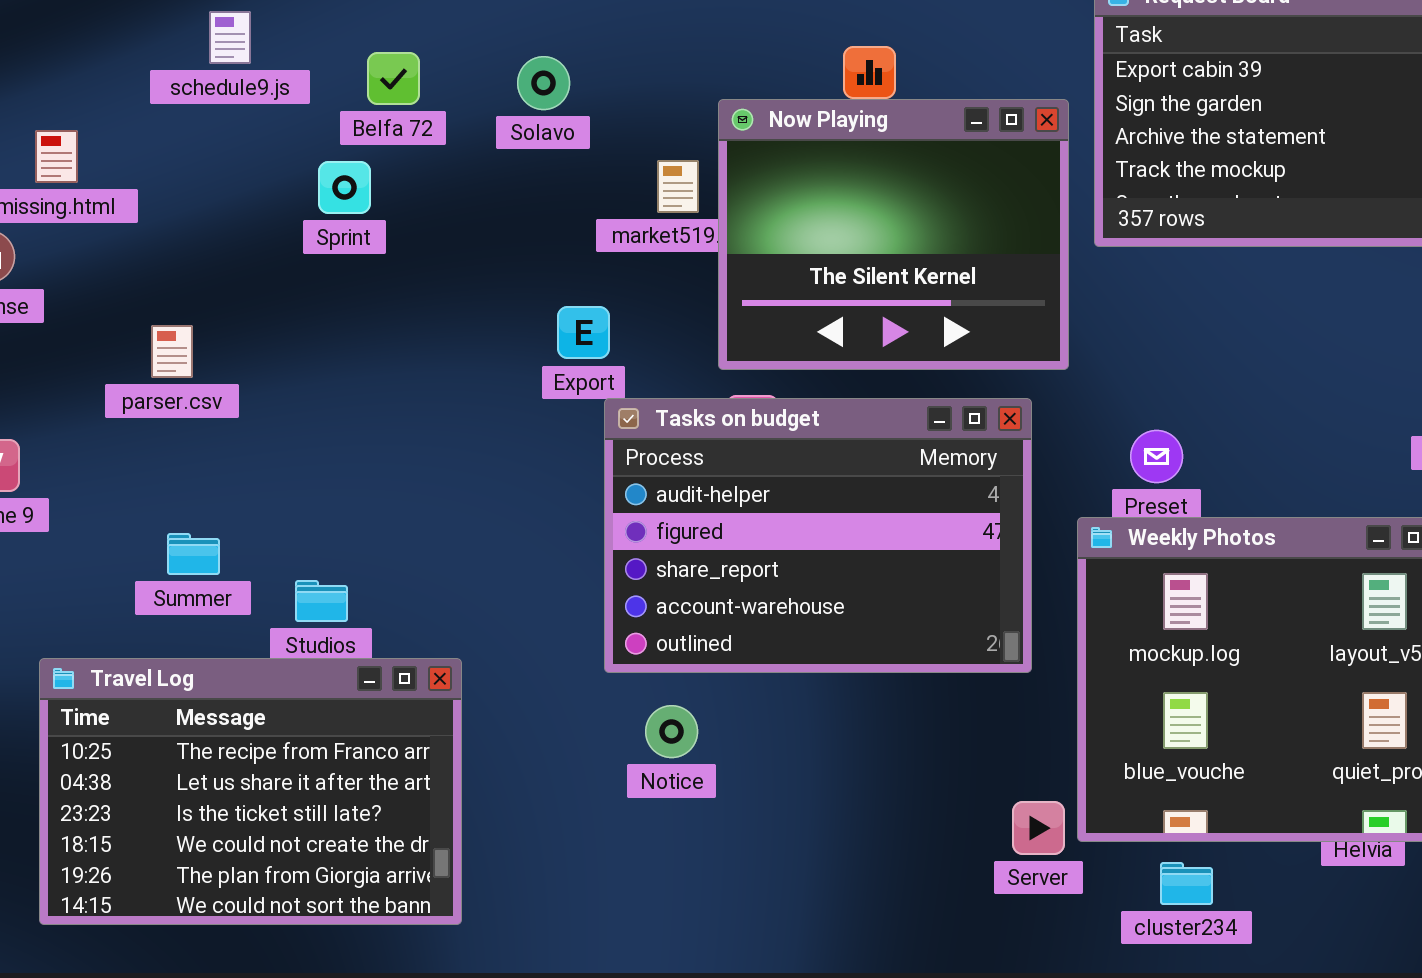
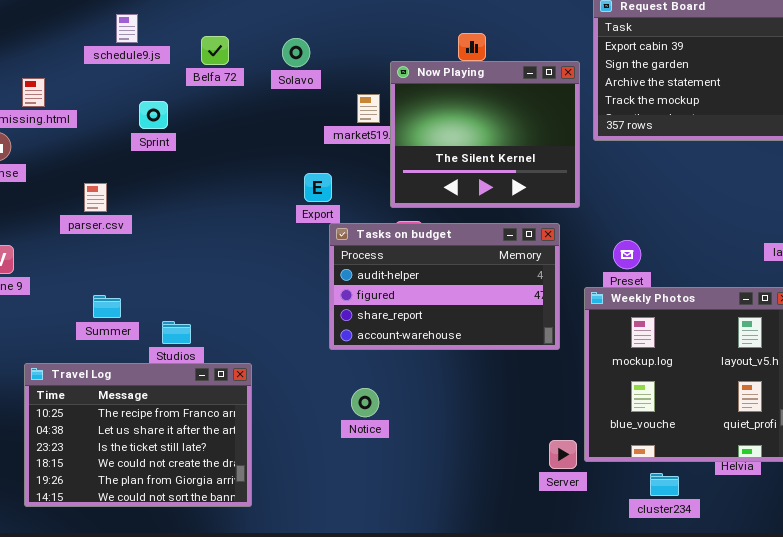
Sprint: [318,161,371,214] -> [139,101,168,129], moved
Tasks on budget: [604,398,1032,673] -> [329,223,560,350], resized
cluster234: [1160,862,1213,905] -> [650,473,679,496], moved

